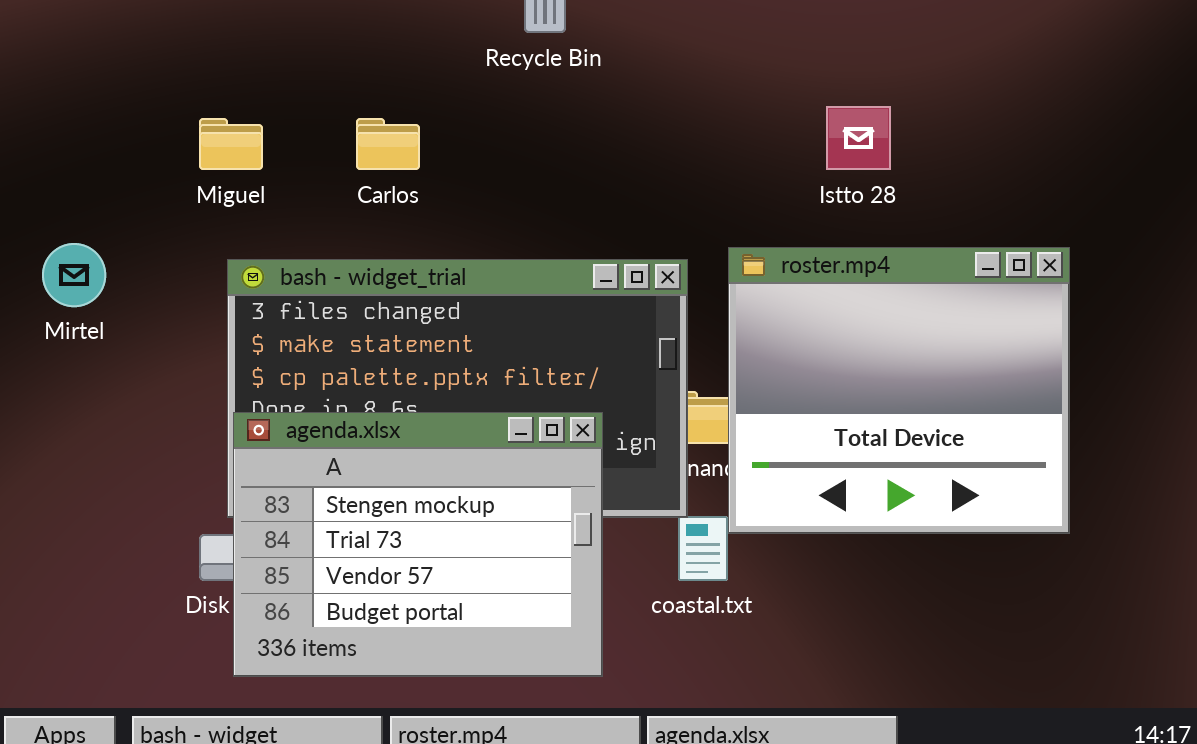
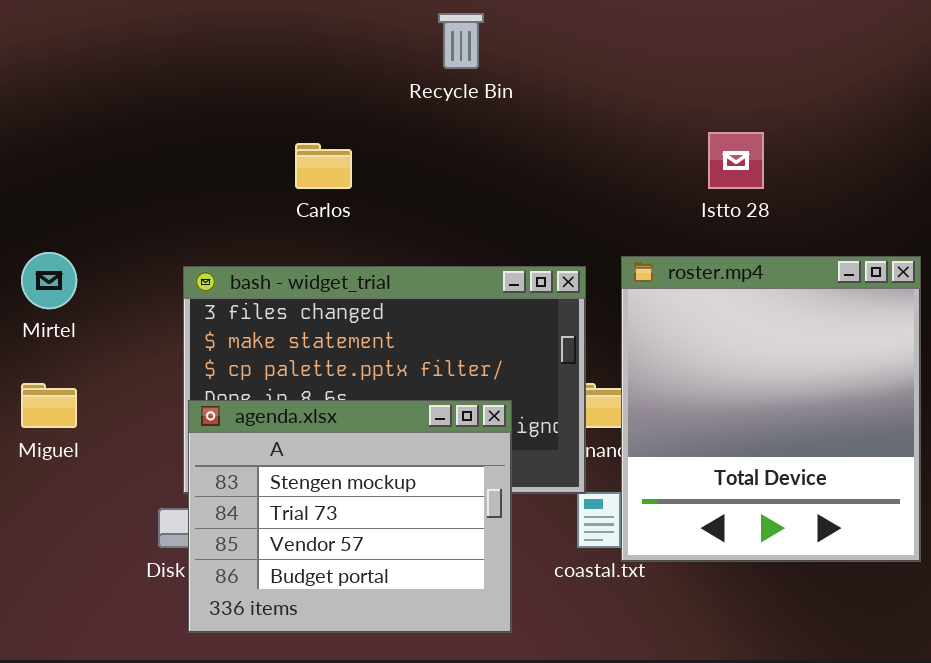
Miguel: [199,118,263,170] -> [21,383,77,428], moved
roster.mp4: [728,247,1070,534] -> [621,256,921,562], resized

